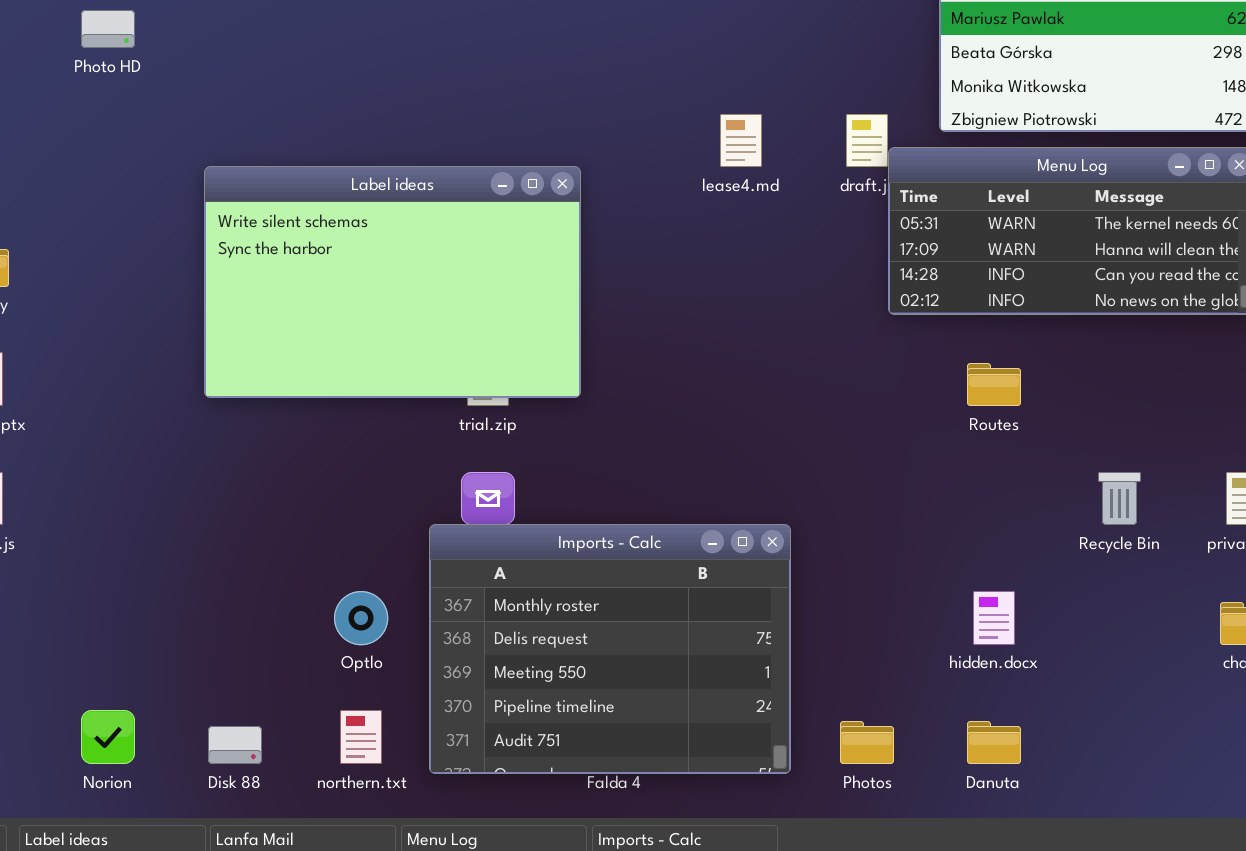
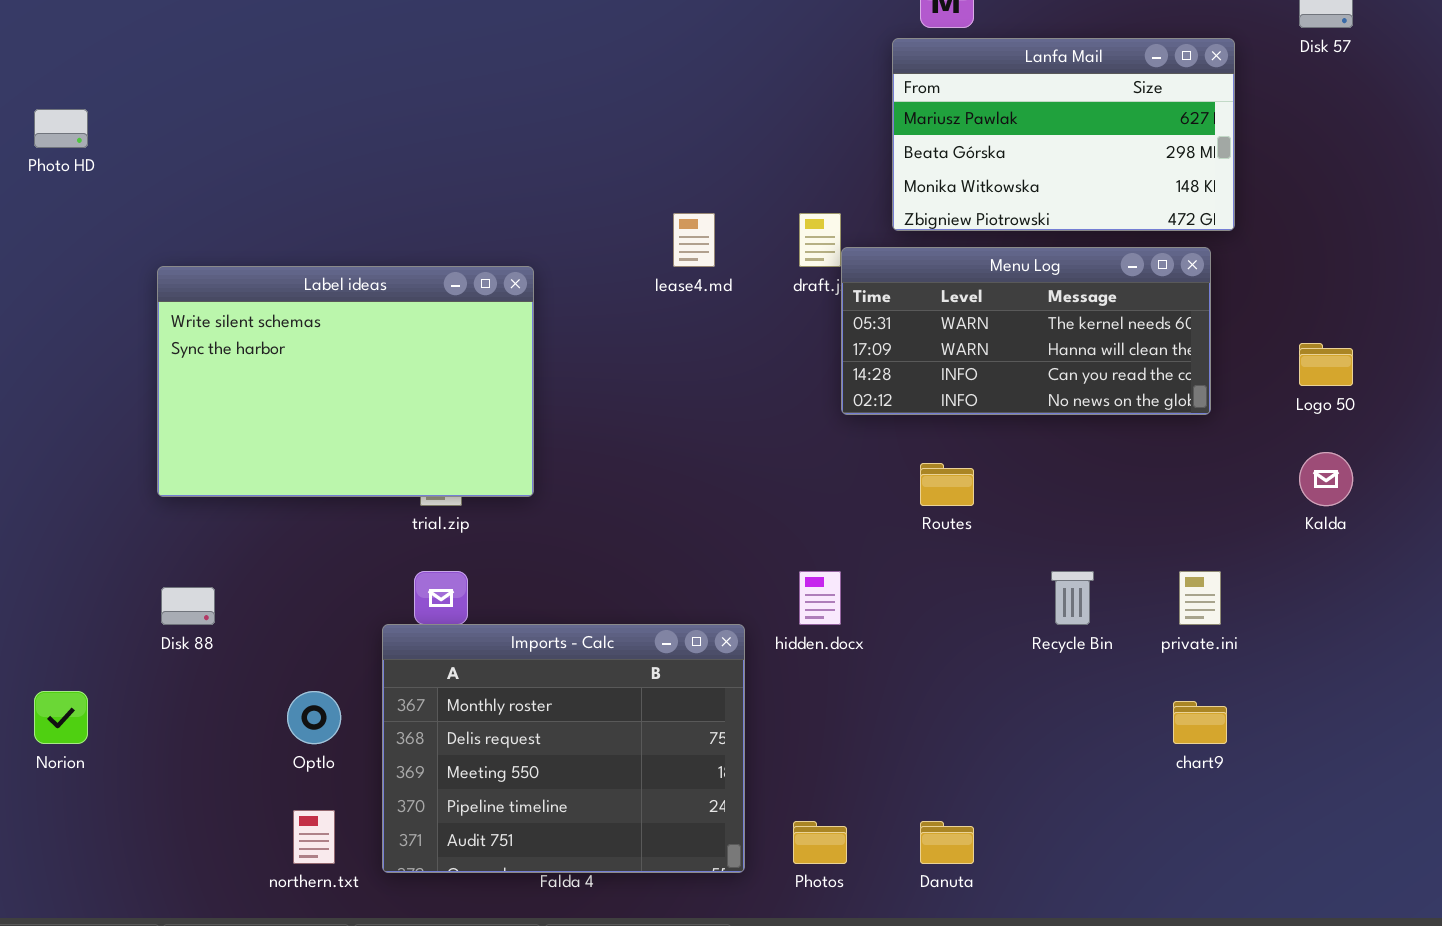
hidden.docx: [973,591,1015,645] -> [799,571,841,625], moved
Norion: [81,710,135,764] -> [34,691,88,744], moved
Disk 88: [208,726,262,764] -> [161,587,215,625], moved

